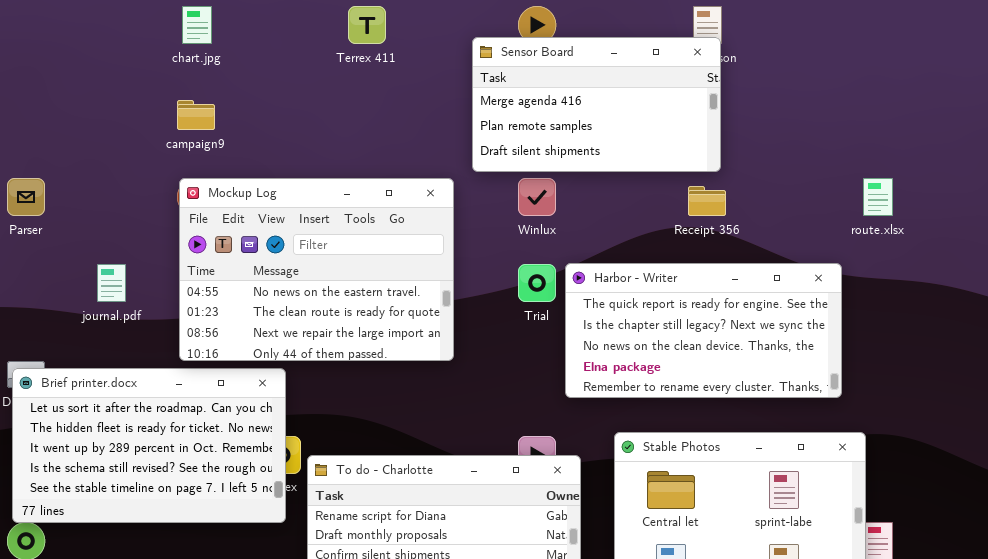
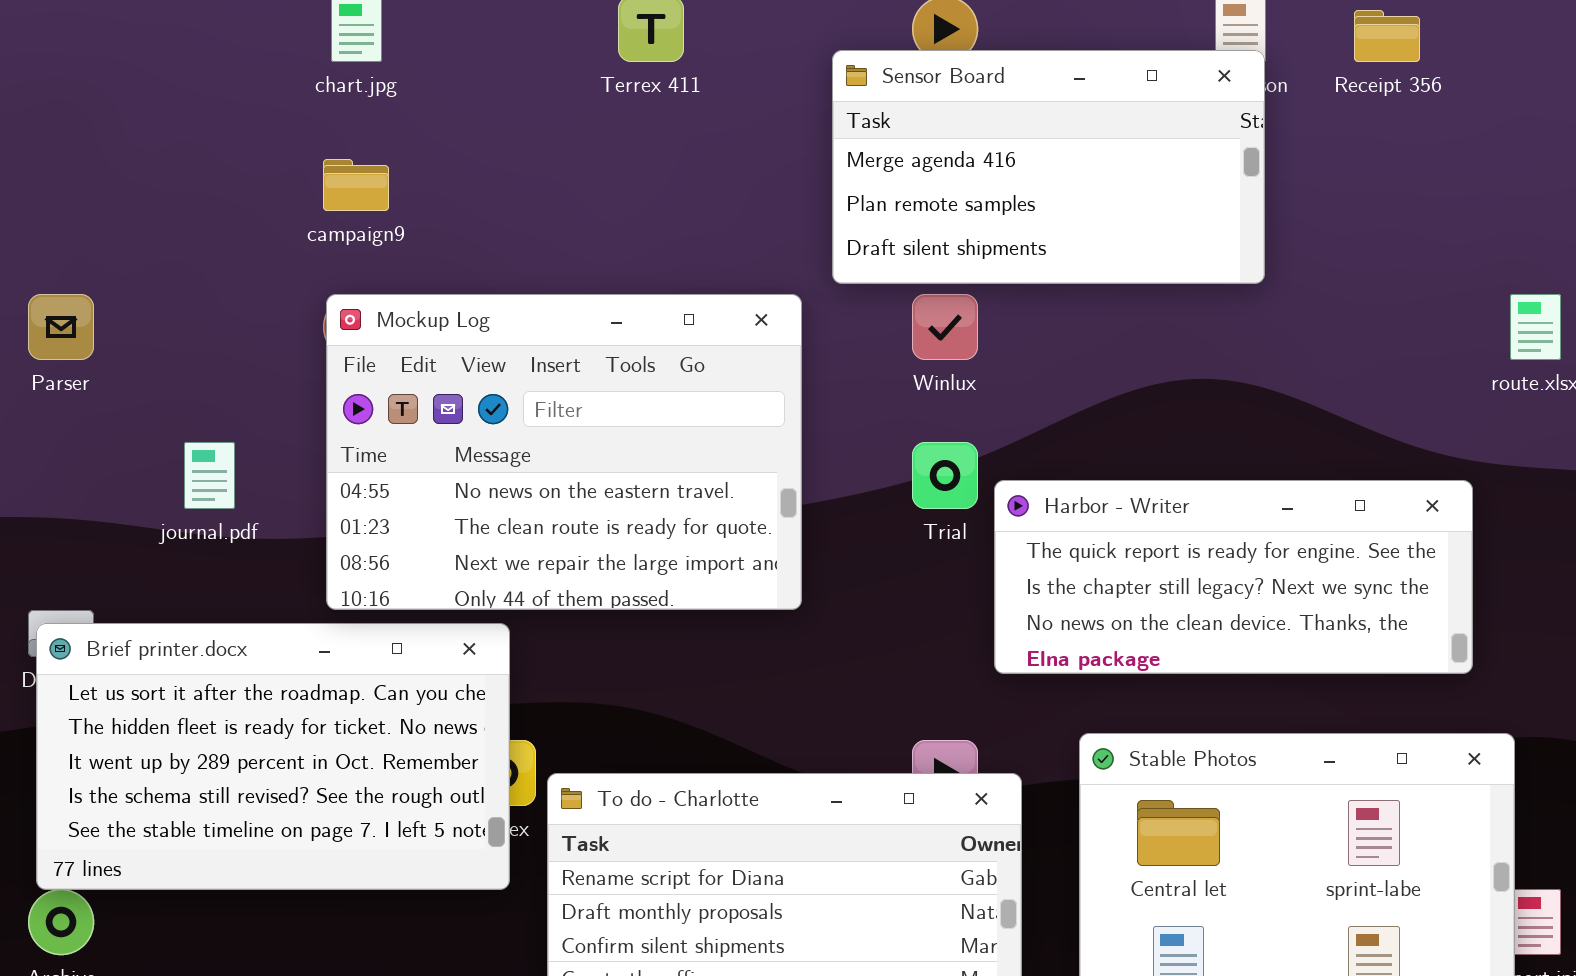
Receipt 356: [688,186,726,216] -> [1354,10,1420,62], moved
Harbor - Writer: [565,263,842,398] -> [994,480,1473,674], resized

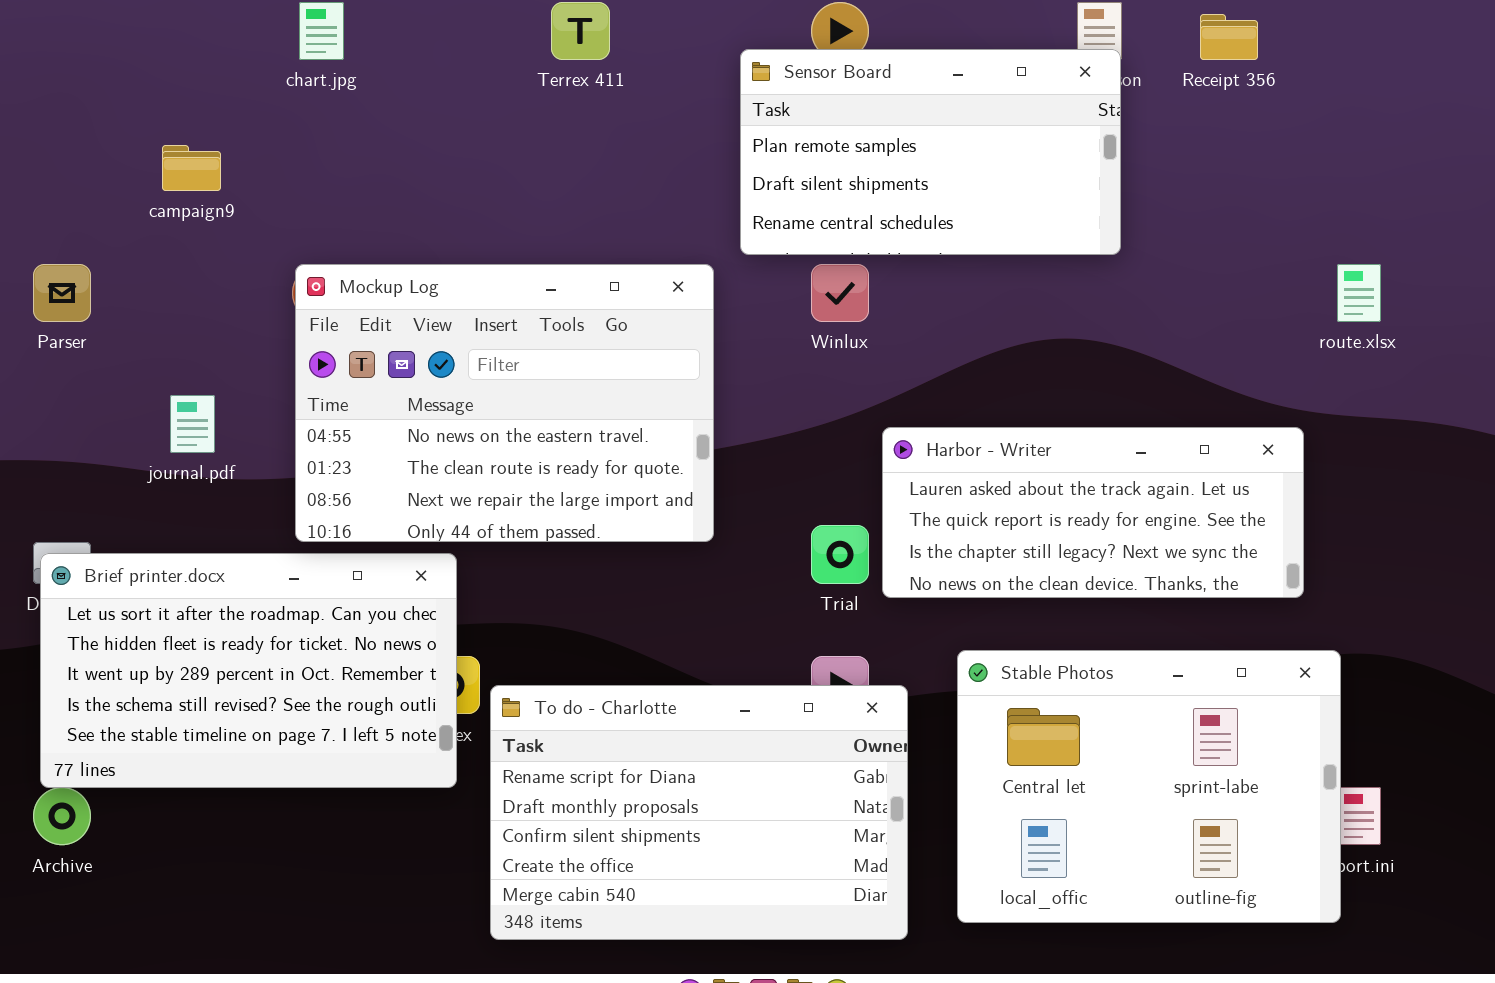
Sensor Board: [832,50,1265,284] -> [740,49,1121,255], scrolled down 1 row
campaign9: [323,159,389,211] -> [162,145,221,191], moved
Trial: [912,442,978,509] -> [811,525,869,584], moved
Harbor - Writer: [994,480,1473,674] -> [882,427,1304,598], scrolled up 1 row

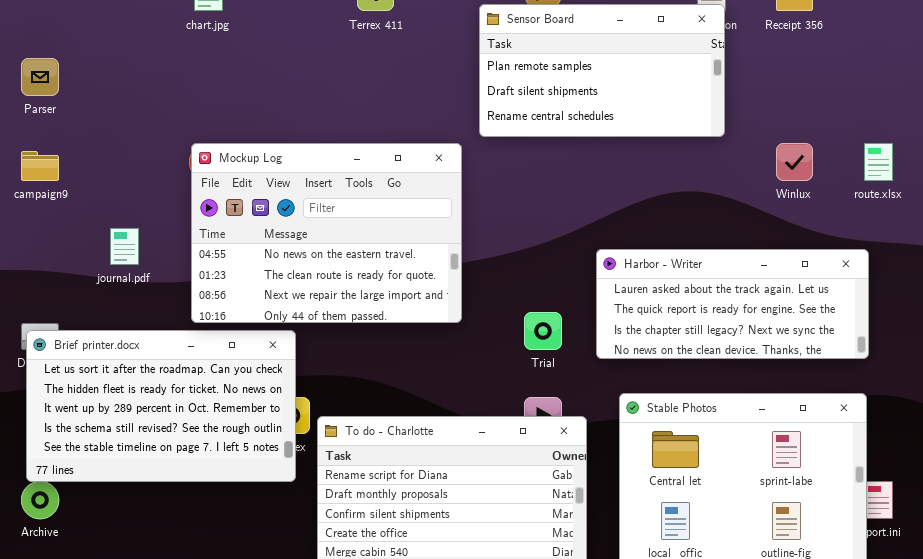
campaign9: [162,145,221,191] -> [21,151,59,181], moved
Parser: [33,264,91,322] -> [21,58,59,96], moved
Winlux: [811,264,869,322] -> [776,143,813,181], moved
Harbor - Writer: [882,427,1304,598] -> [596,249,869,359], moved

